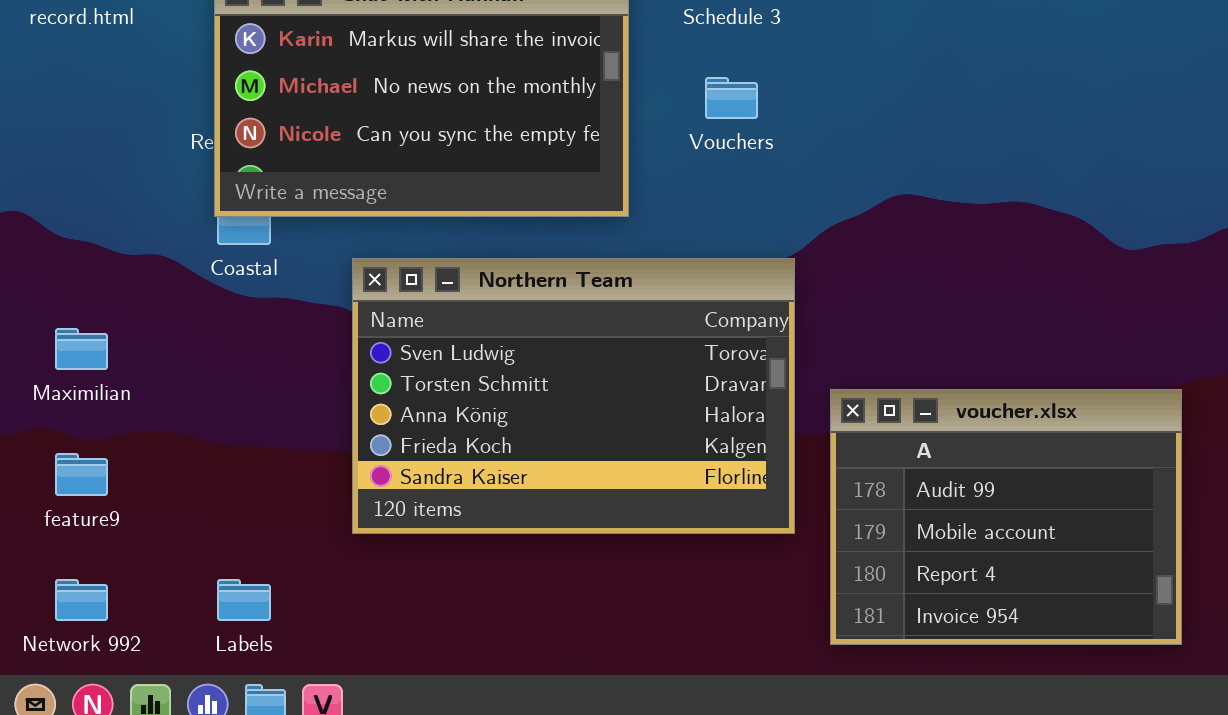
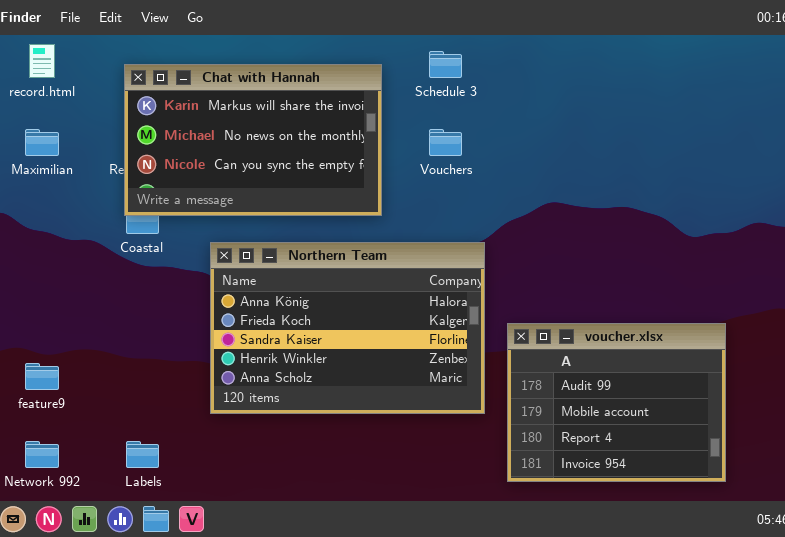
Northern Team: [352,258,795,534] -> [210,242,485,414], scrolled down 2 rows
Maximilian: [55,328,108,370] -> [25,129,59,156], moved

